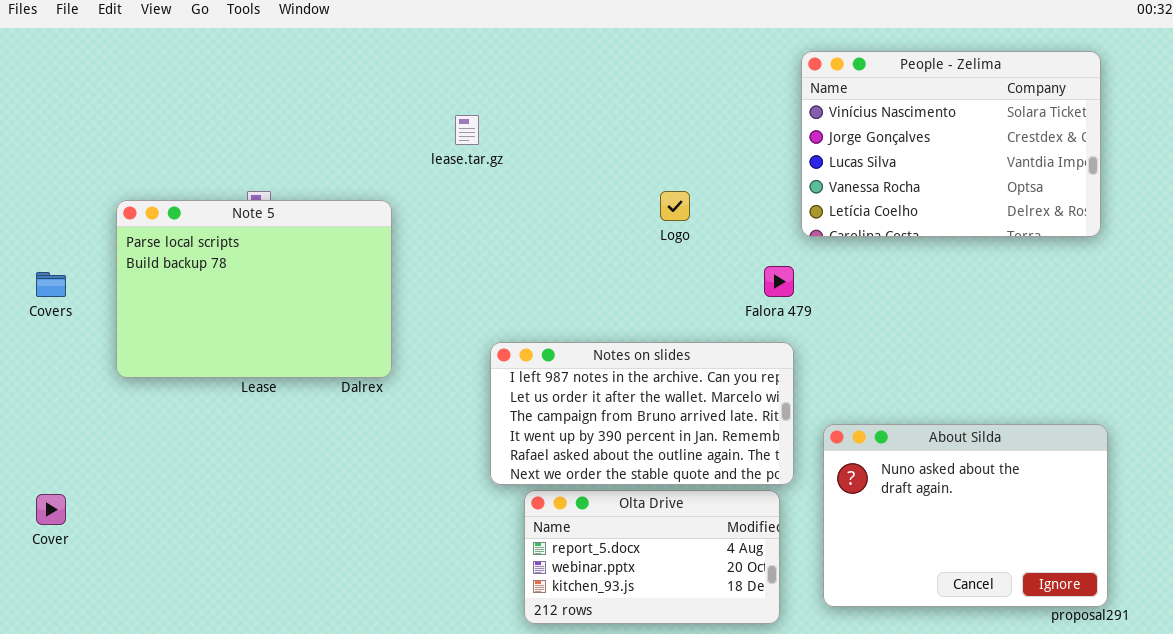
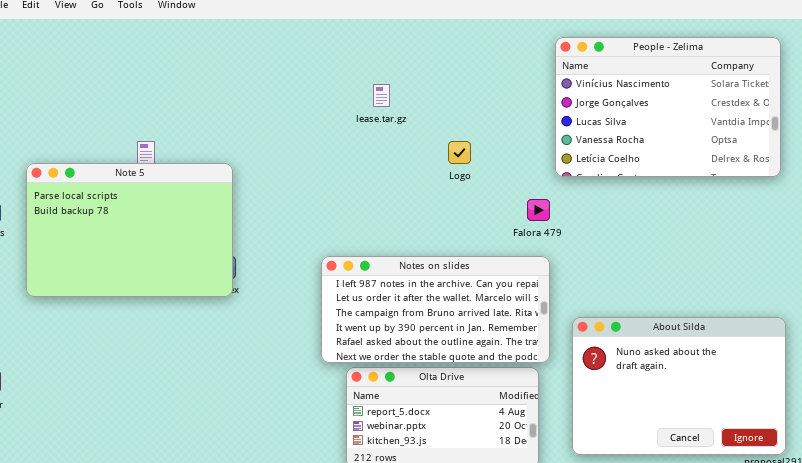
lease.tar.gz: [455,115,479,145] -> [373,84,390,107], moved
Note 5: [116,200,392,378] -> [26,163,233,297], moved

